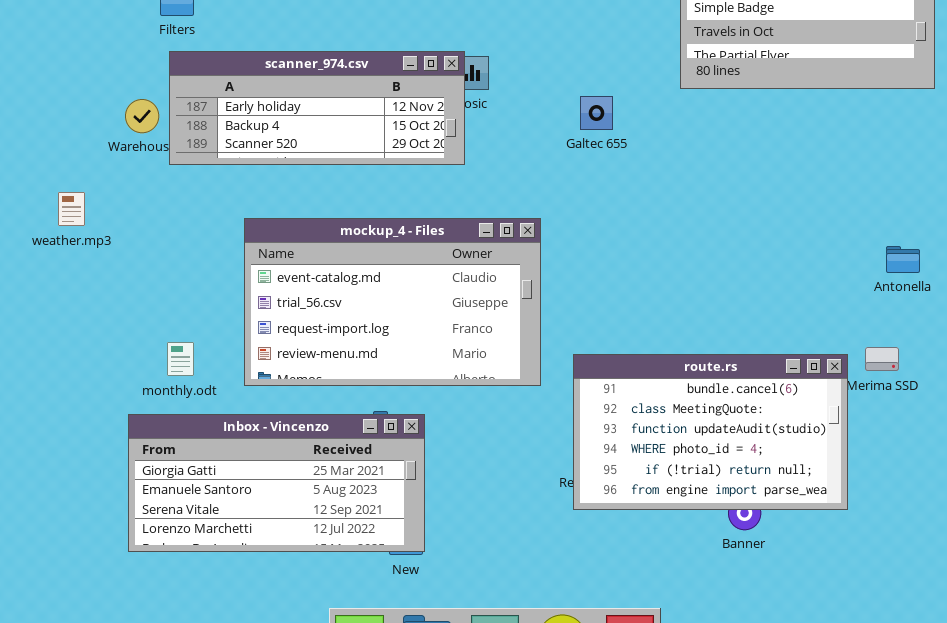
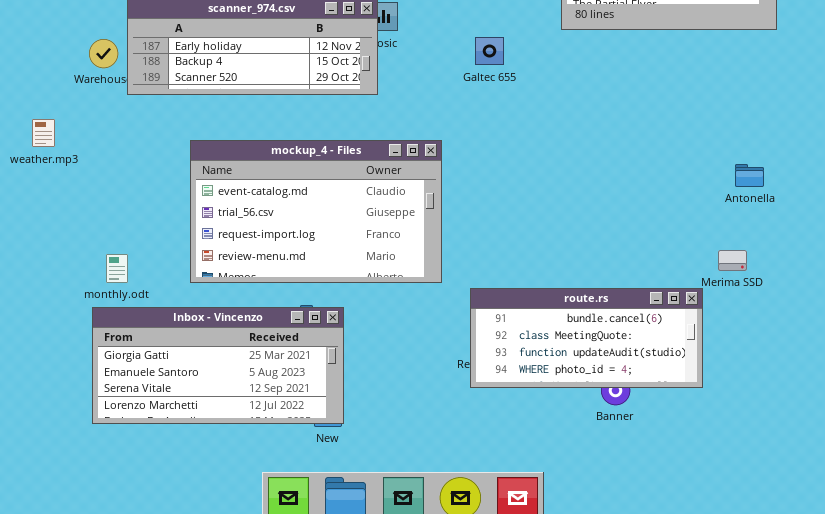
monthly.odt: [167,342,194,376] -> [106,254,128,283], moved
route.rs: [573,354,848,510] -> [470,288,703,388], resized

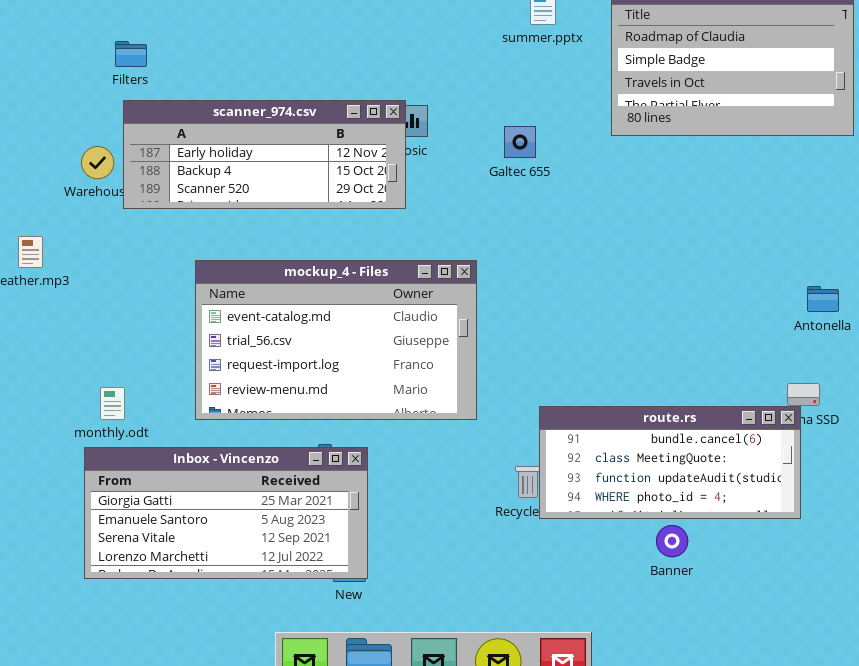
Galtec 655: [475,37,504,65] -> [504,126,536,158], moved
route.rs: [470,288,703,388] -> [539,406,801,519], moved

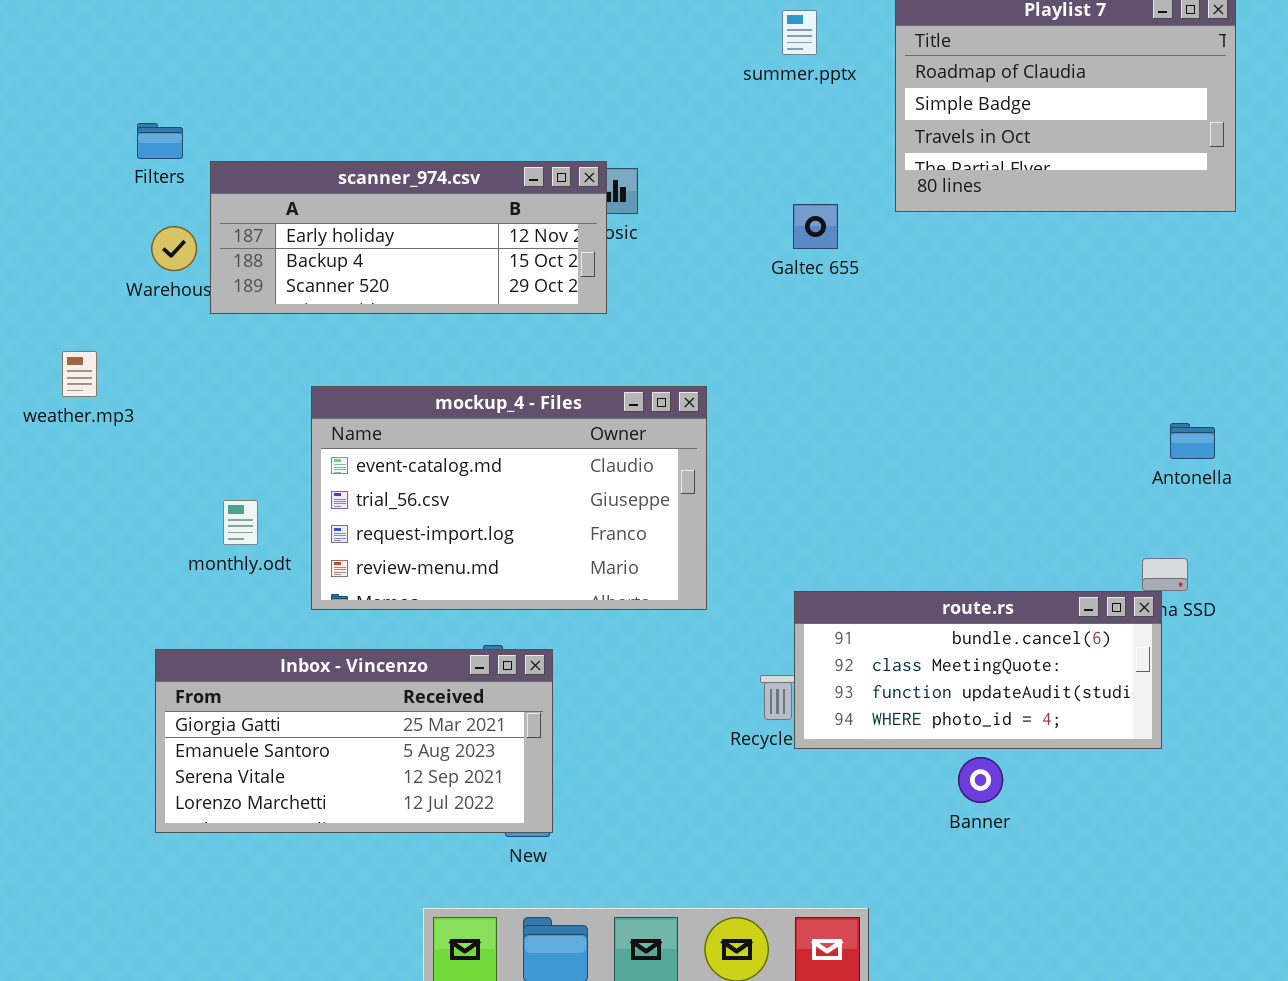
Filters: [115,41,147,67] -> [137,123,183,159], moved
Galtec 655: [504,126,536,158] -> [793,204,838,249], moved
monthly.odt: [100,387,125,420] -> [223,500,258,545], moved

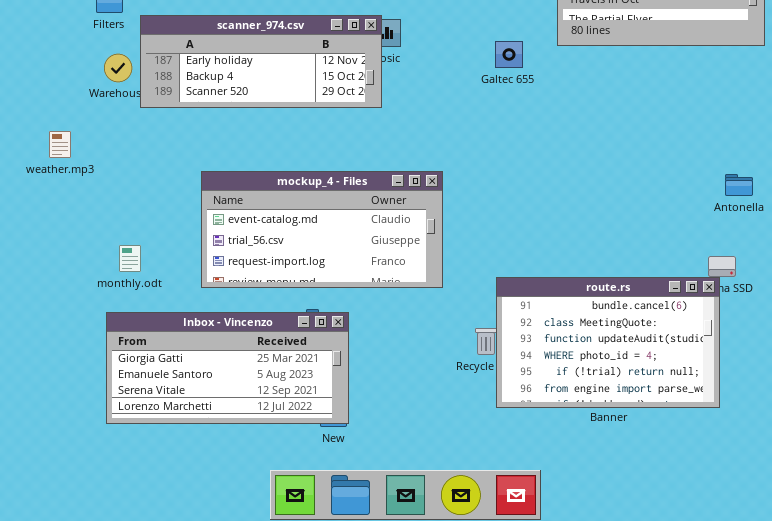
mockup_4 - Files: [311,386,707,610] -> [201,171,443,288], resized
monthly.odt: [223,500,258,545] -> [119,245,141,272], moved
route.rs: [794,591,1162,749] -> [496,277,720,408], resized

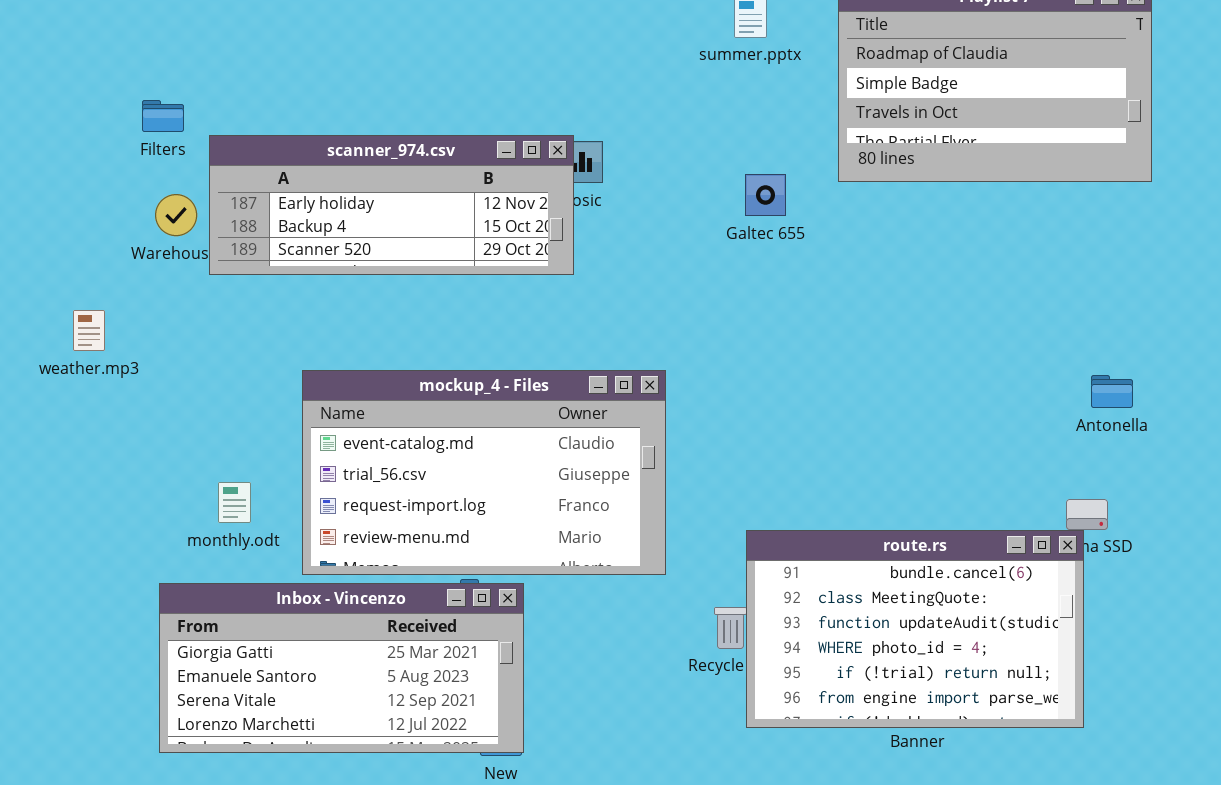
mockup_4 - Files: [201,171,443,288] -> [302,370,666,575], resized
monthly.odt: [119,245,141,272] -> [218,482,251,523], moved

